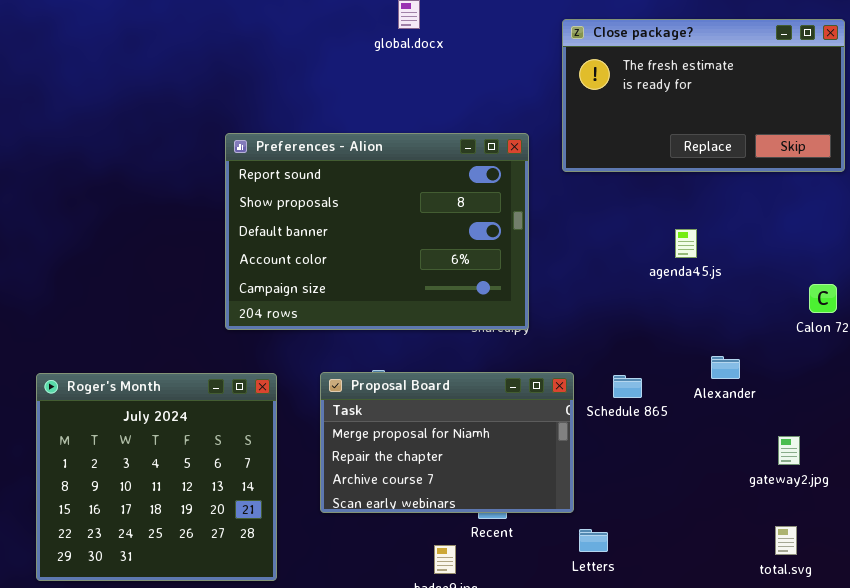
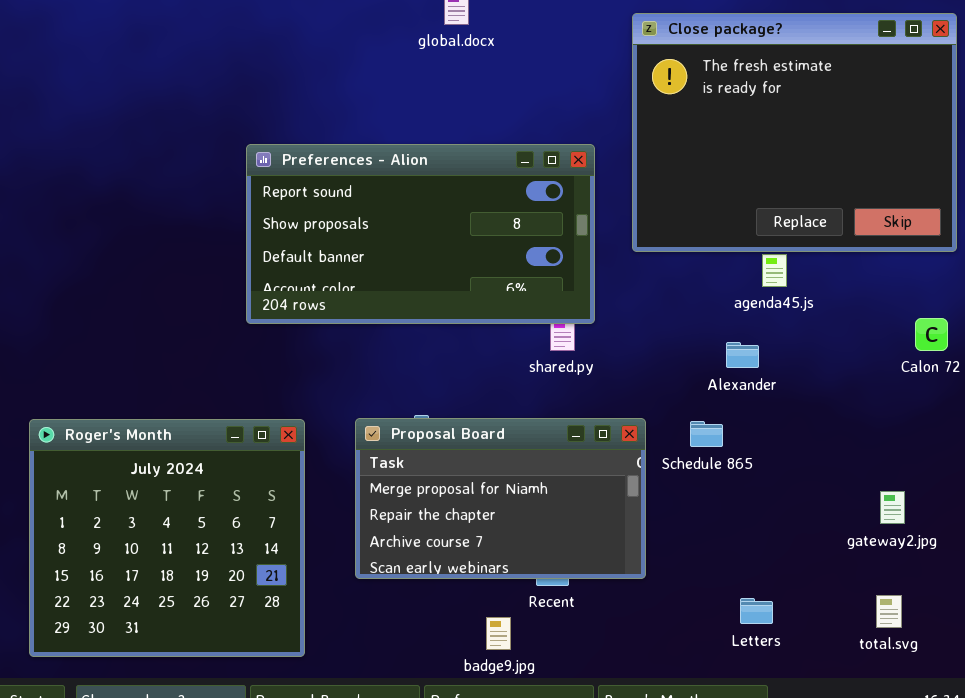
Close package?: [562,19,845,172] -> [632,13,957,252], resized
Preferences - Alion: [225,133,529,330] -> [246,144,595,324], resized
Alexander: [711,356,740,379] -> [726,342,759,368], moved
Letters: [579,529,608,552] -> [740,598,773,624], moved

